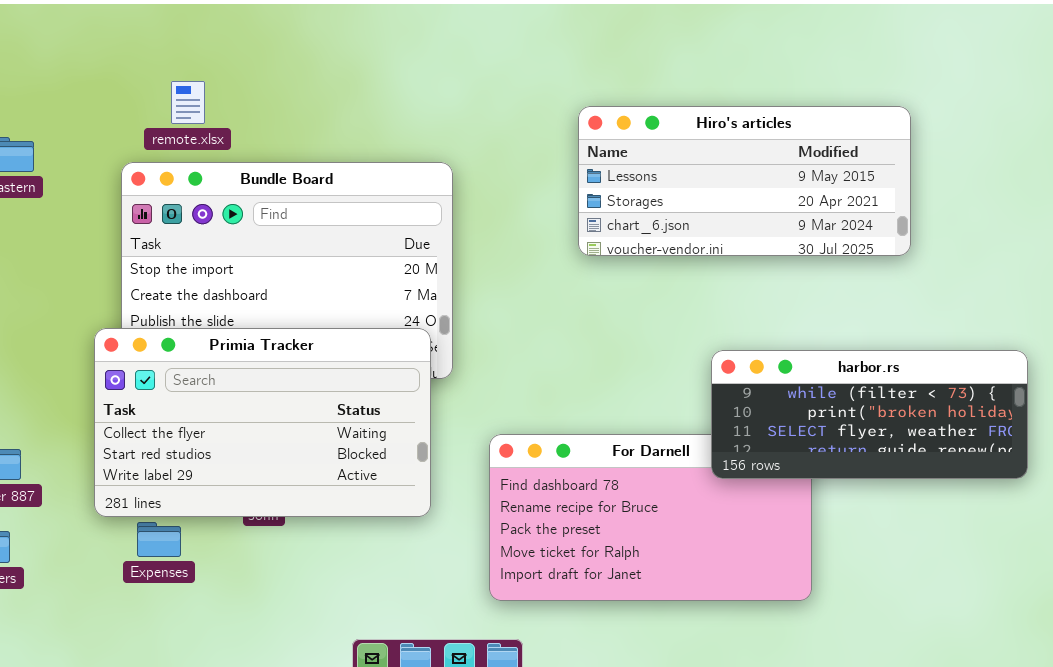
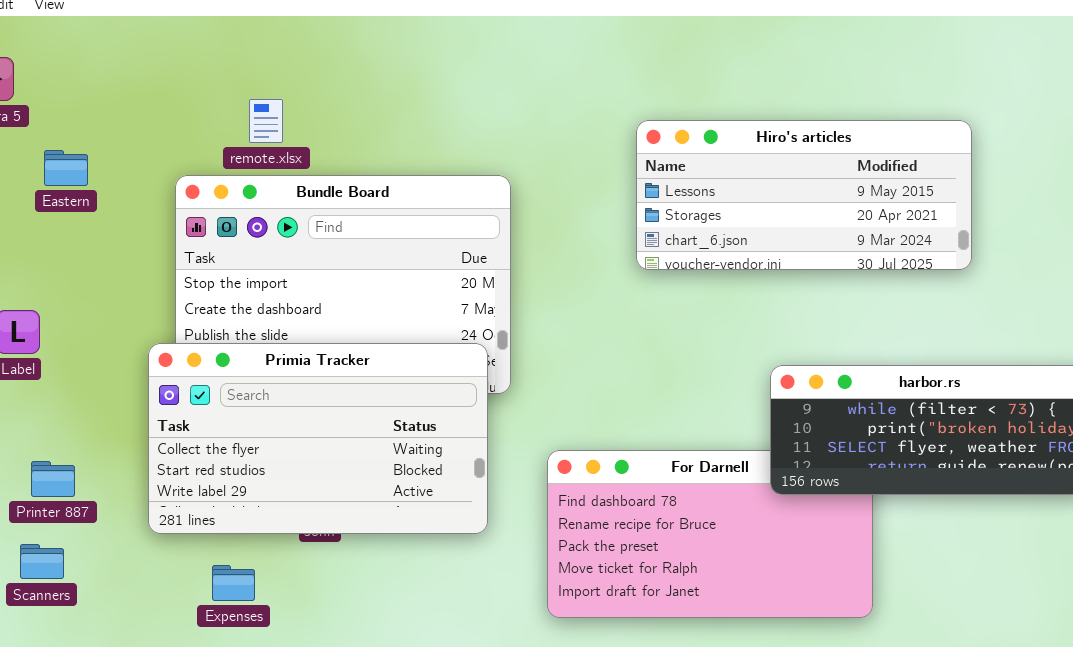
remote.xlsx: [171,81,205,124] -> [249,99,283,143], moved
Expenses: [137,522,181,557] -> [212,565,255,601], moved

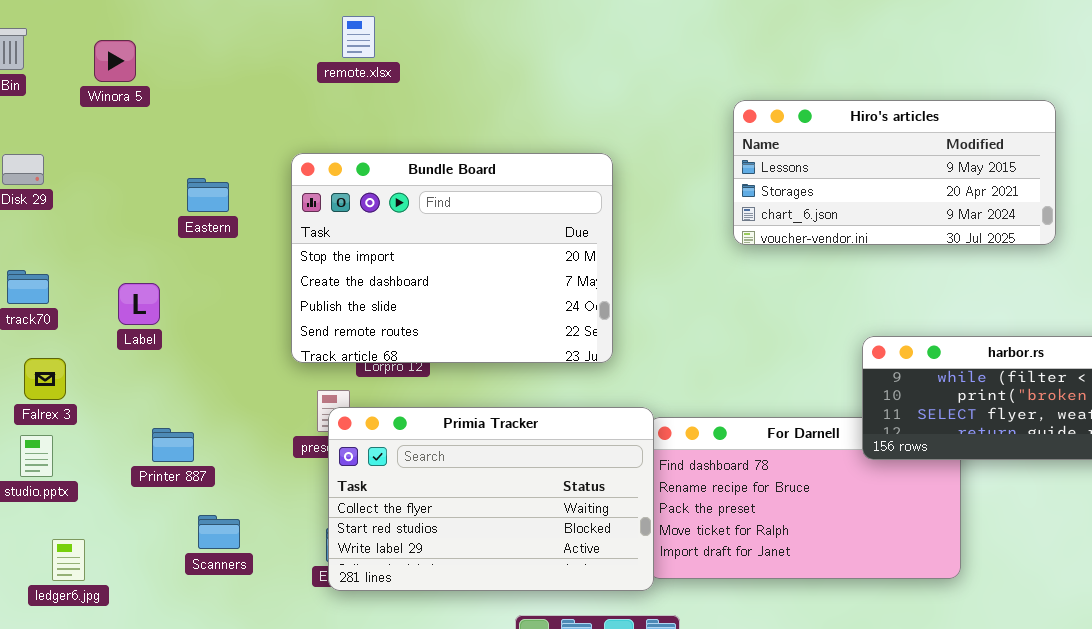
remote.xlsx: [249,99,283,143] -> [342,16,375,58], moved
Eastern: [44,150,88,186] -> [187,178,229,212], moved
Primia Tracker: [148,343,488,534] -> [328,407,654,591], moved
Scanners: [20,544,64,579] -> [198,515,240,549], moved

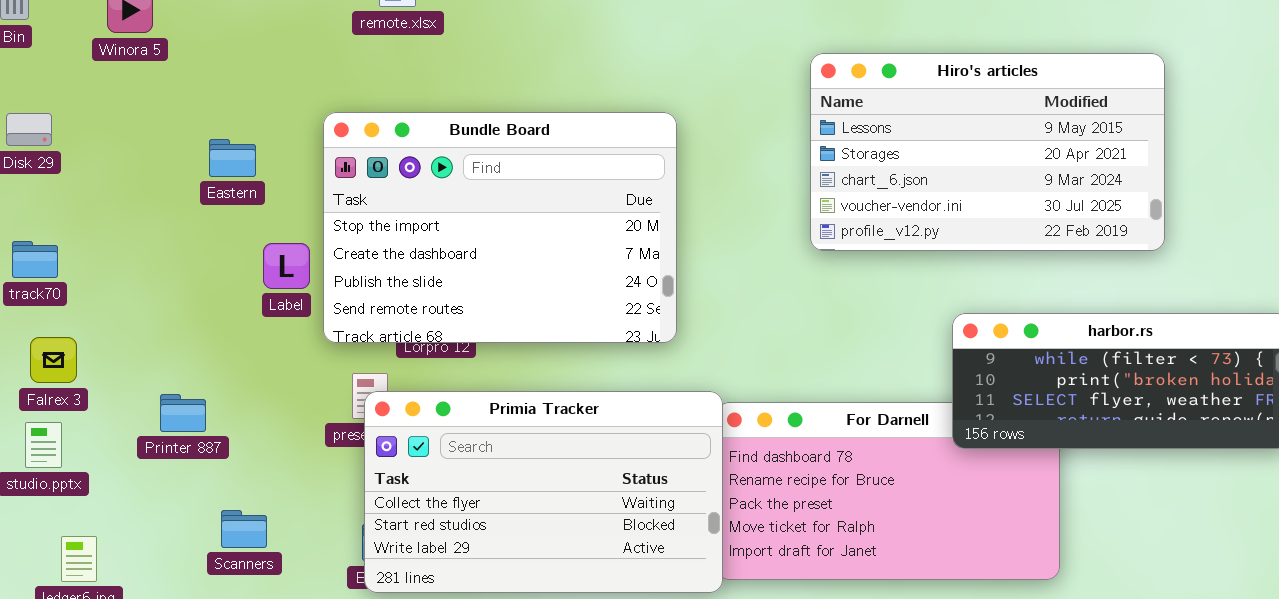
Hiro's articles: [733,100,1056,245] -> [810,53,1165,251], resized
Label: [118,283,160,325] -> [263,243,310,289], moved
Printer 887: [152,428,194,462] -> [160,394,206,432], moved

